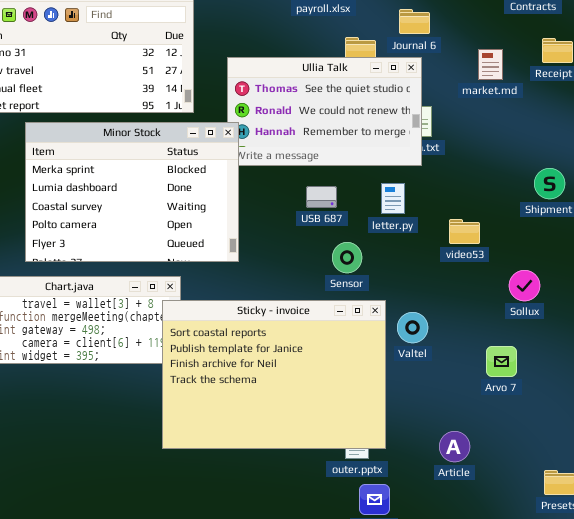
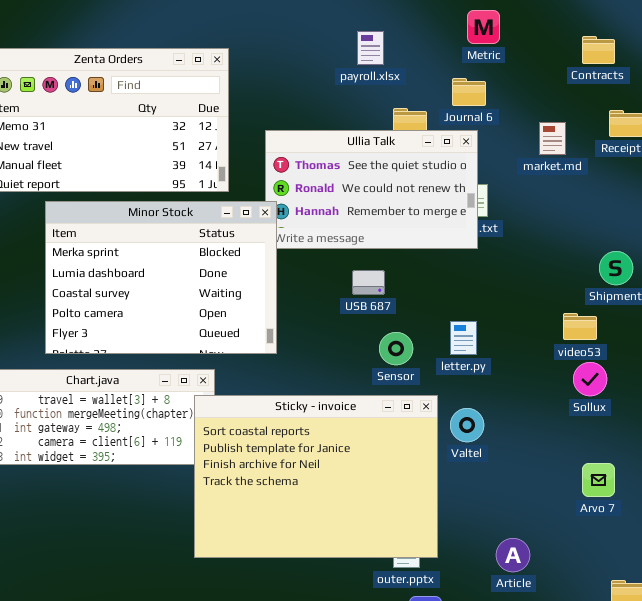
letter.py: [381,183,405,214] -> [450,321,477,355], moved
video53: [449,219,480,244] -> [563,313,597,340], moved
Arvo 7: [486,346,517,377] -> [582,463,615,497], moved

